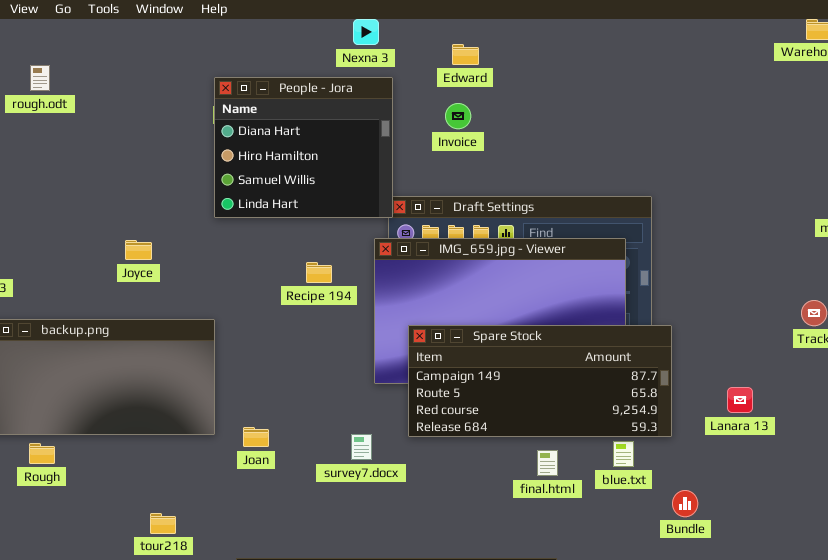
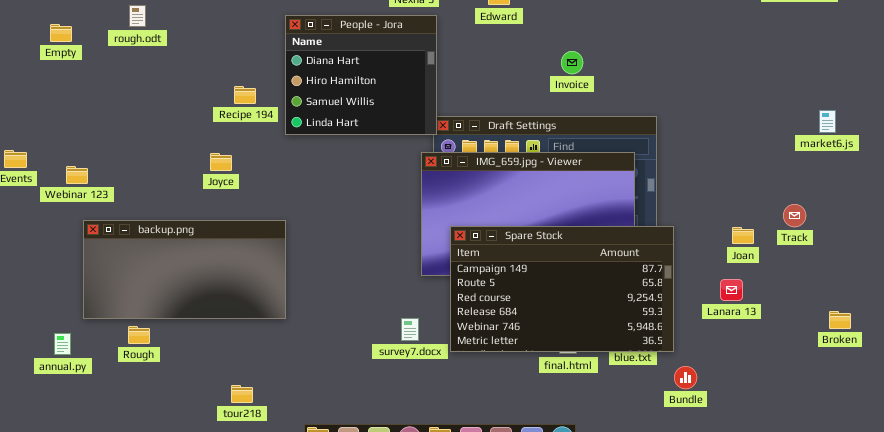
Invoice: [445,103,471,129] -> [561,51,583,74], moved
Recipe 194: [306,262,332,283] -> [234,86,256,104], moved
Spare Stock: [408,325,672,437] -> [450,226,674,352], resized
Joan: [243,427,269,447] -> [732,227,754,244], moved

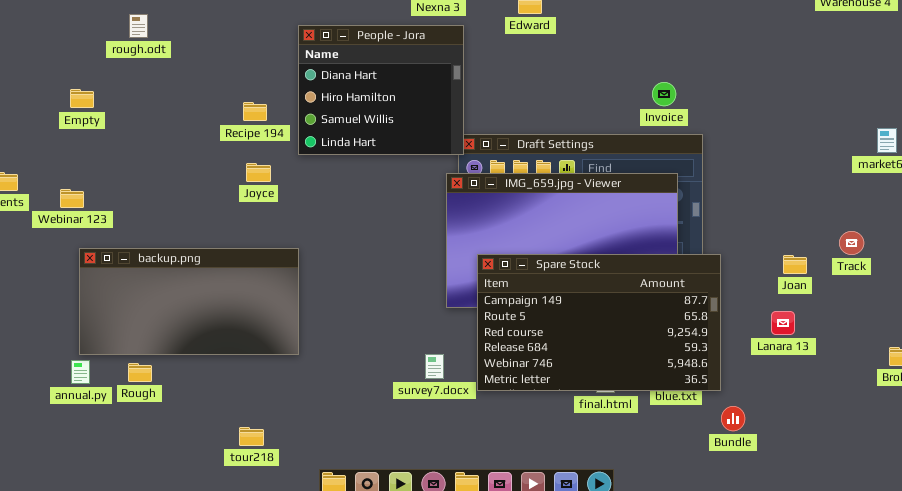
Empty: [50,24,72,42] -> [70,89,94,108], moved
Invoice: [561,51,583,74] -> [652,82,676,106], moved
Joyce: [210,153,232,171] -> [246,163,271,182], moved
annual.py: [54,333,71,355] -> [71,360,90,384], moved

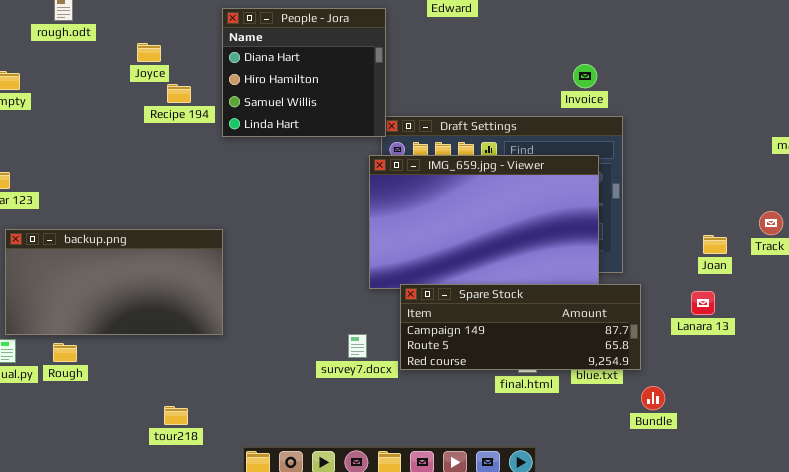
Joyce: [246,163,271,182] -> [137,43,161,62], moved
Spare Stock: [477,254,721,391] -> [400,284,641,370], resized

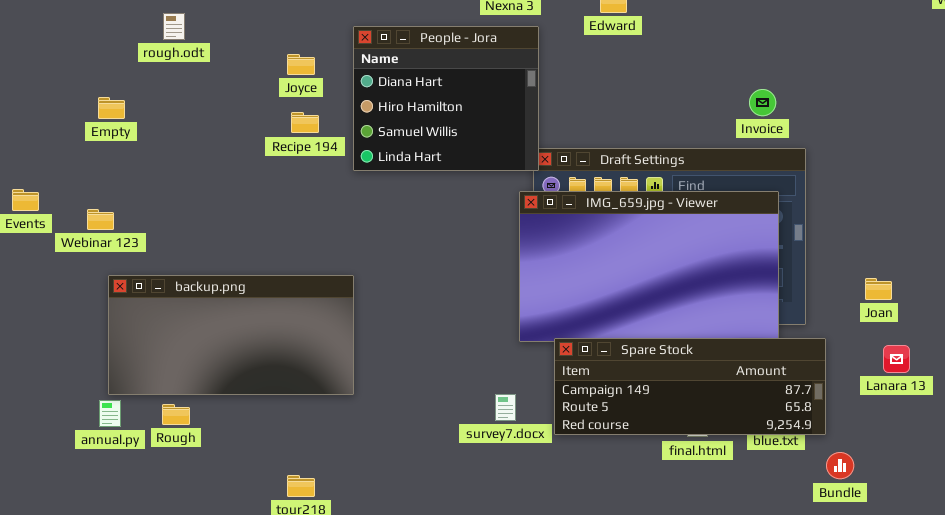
Joyce: [137,43,161,62] -> [287,54,315,75], moved
Joan: [703,235,727,254] -> [865,278,892,300], moved

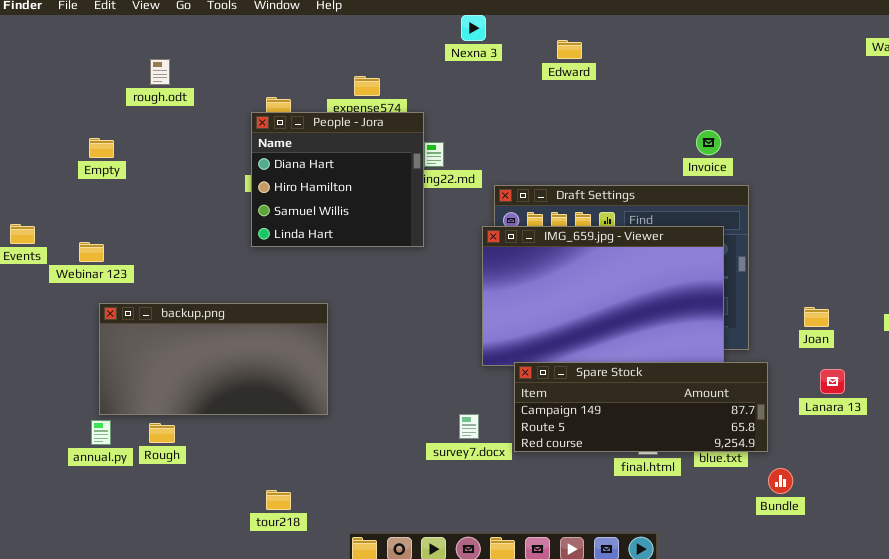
People - Jora: [353,26,539,171] -> [251,112,424,247], moved

